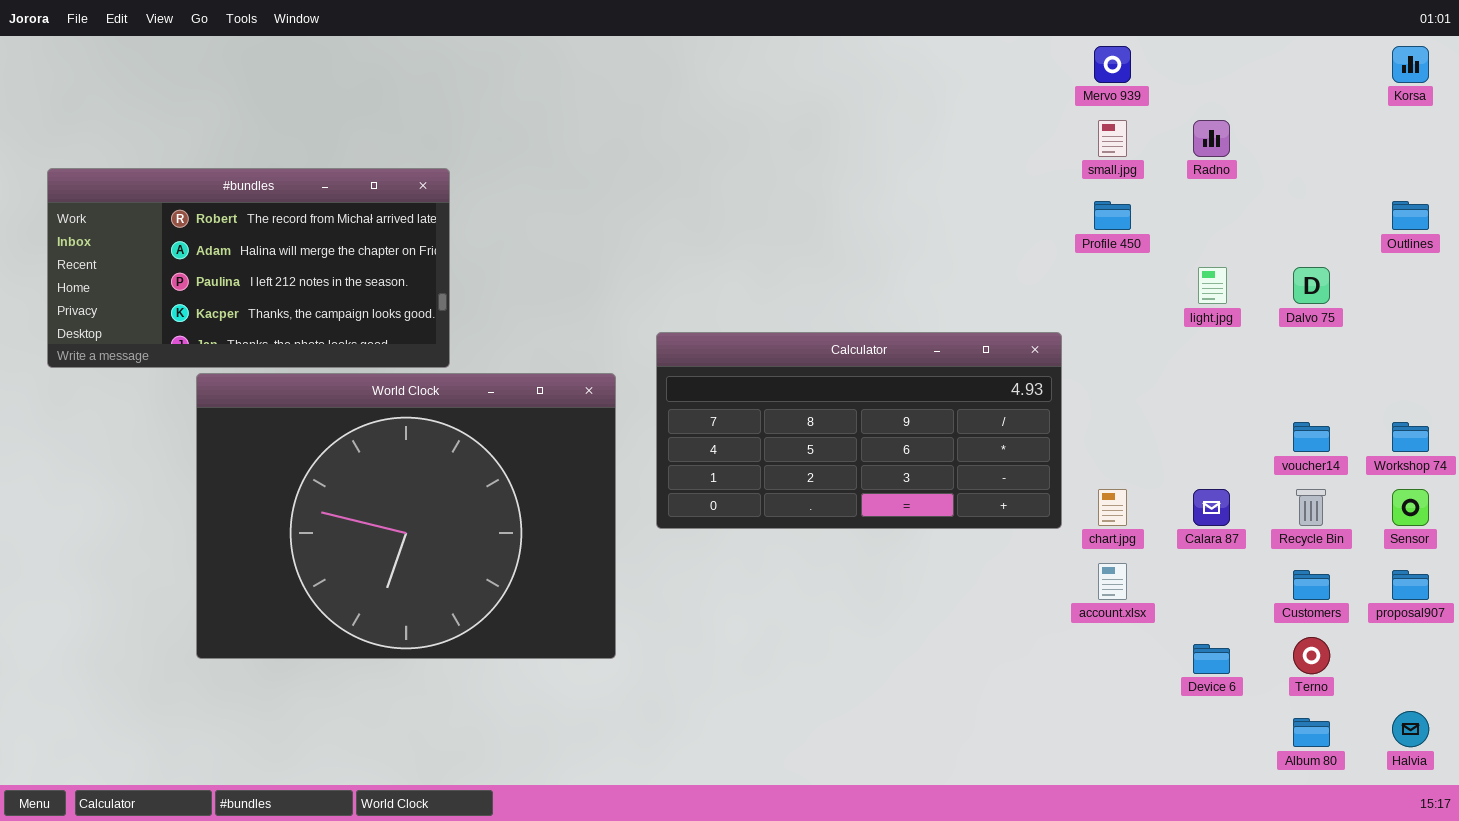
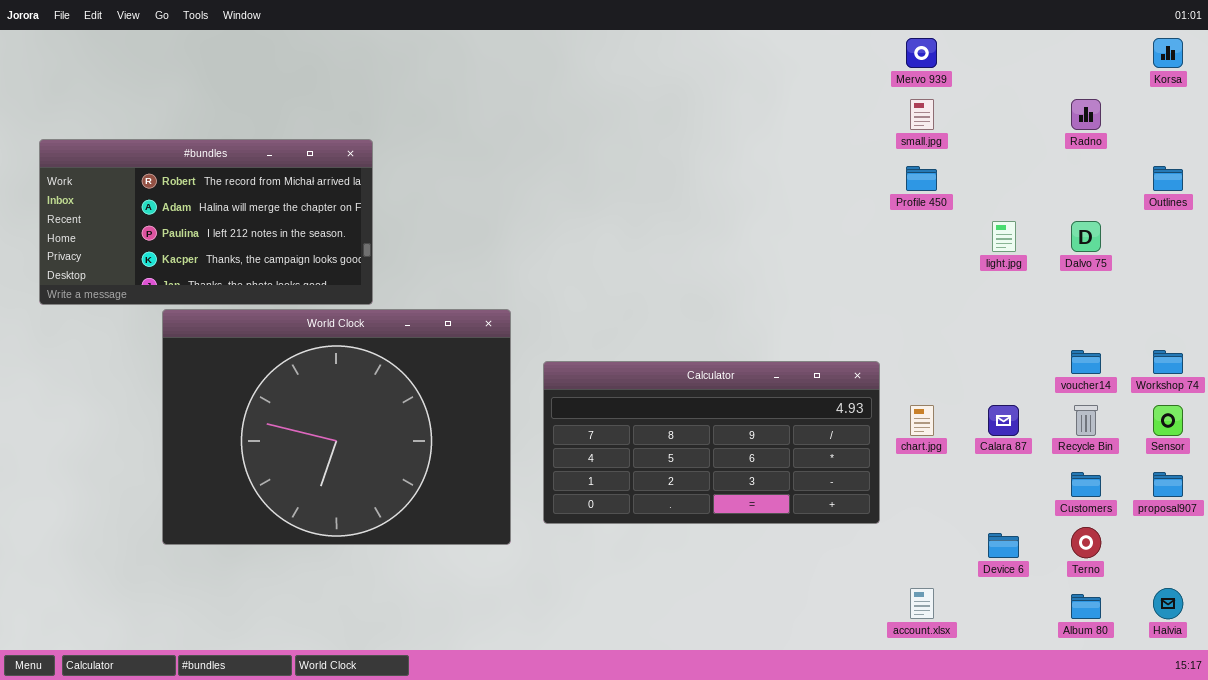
Radno: [1193,120,1230,157] -> [1071,99,1101,130], moved
Calculator: [656,332,1062,529] -> [543,361,880,524], moved
account.xlsx: [1098,563,1127,600] -> [910,588,934,619], moved

